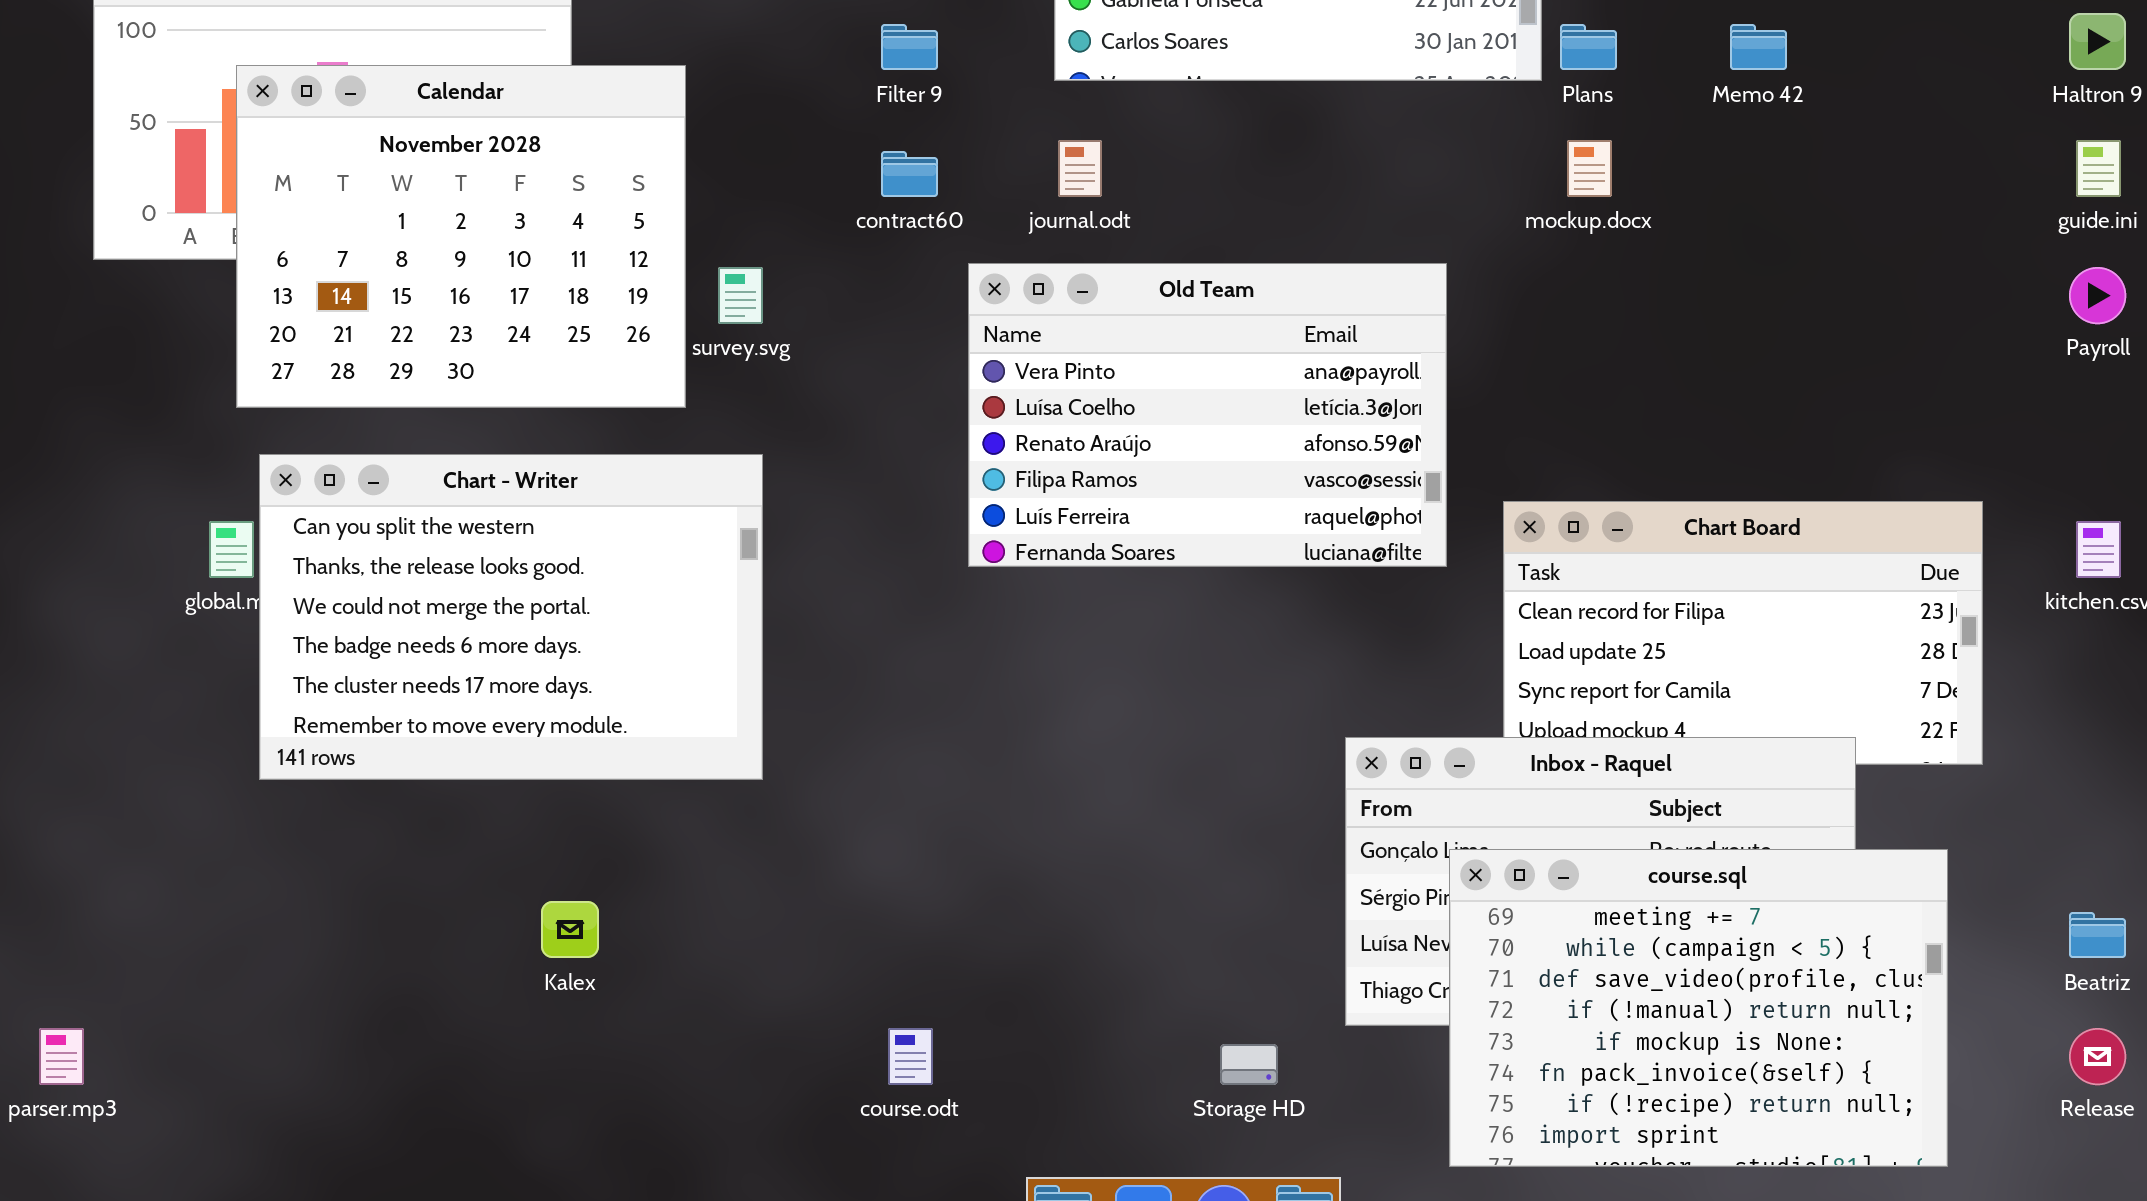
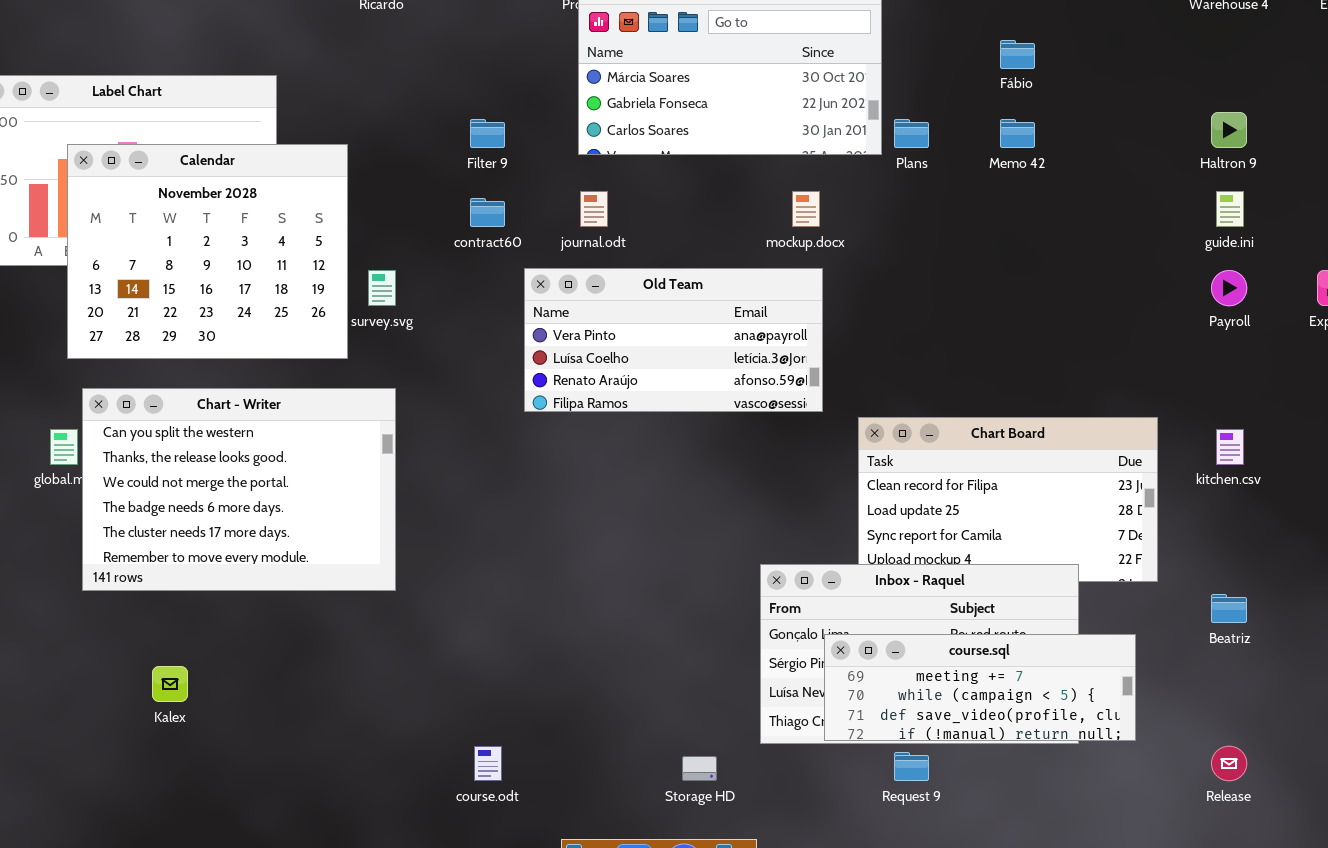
mockup.docx: [1567,140,1612,197] -> [792,191,820,227], moved
Old Team: [968,263,1447,567] -> [524,268,823,412], resized
course.sql: [1449,849,1948,1167] -> [824,634,1136,741], resized
Kalex: [541,901,599,958] -> [152,666,188,702], moved
Beatriz: [2069,912,2126,958] -> [1211,594,1247,623], moved

